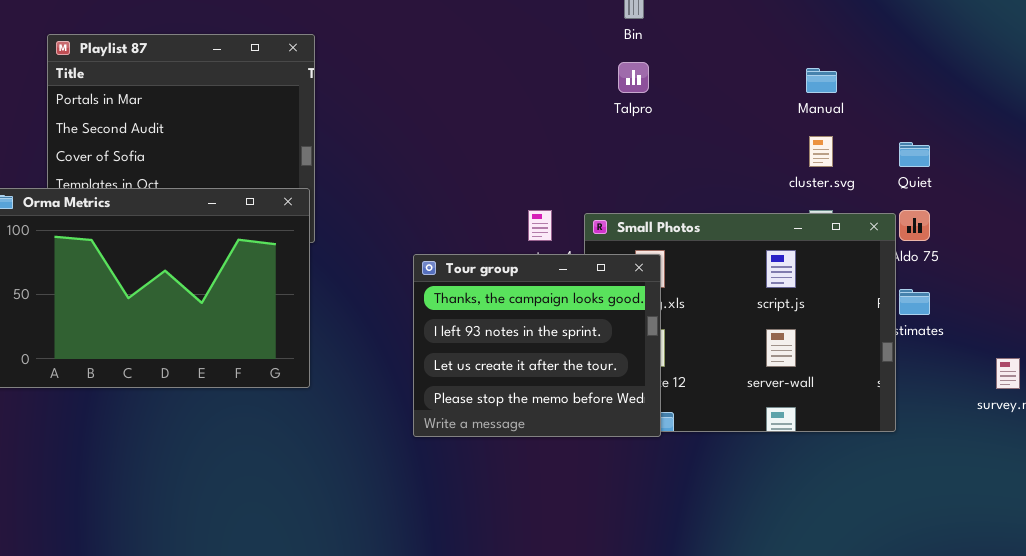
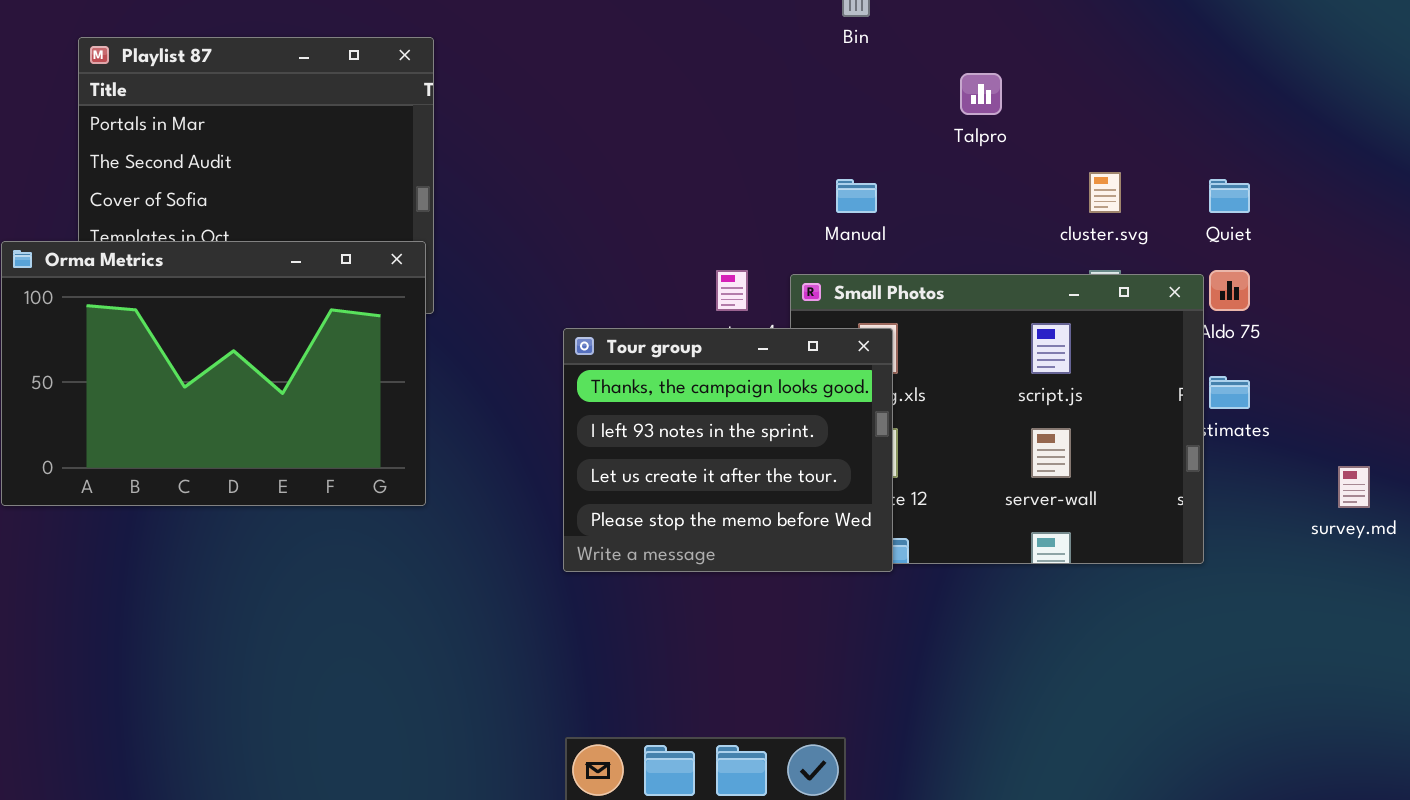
Talpro: [618,62,649,93] -> [960,73,1002,115], moved
Manual: [806,68,837,93] -> [836,179,877,213], moved

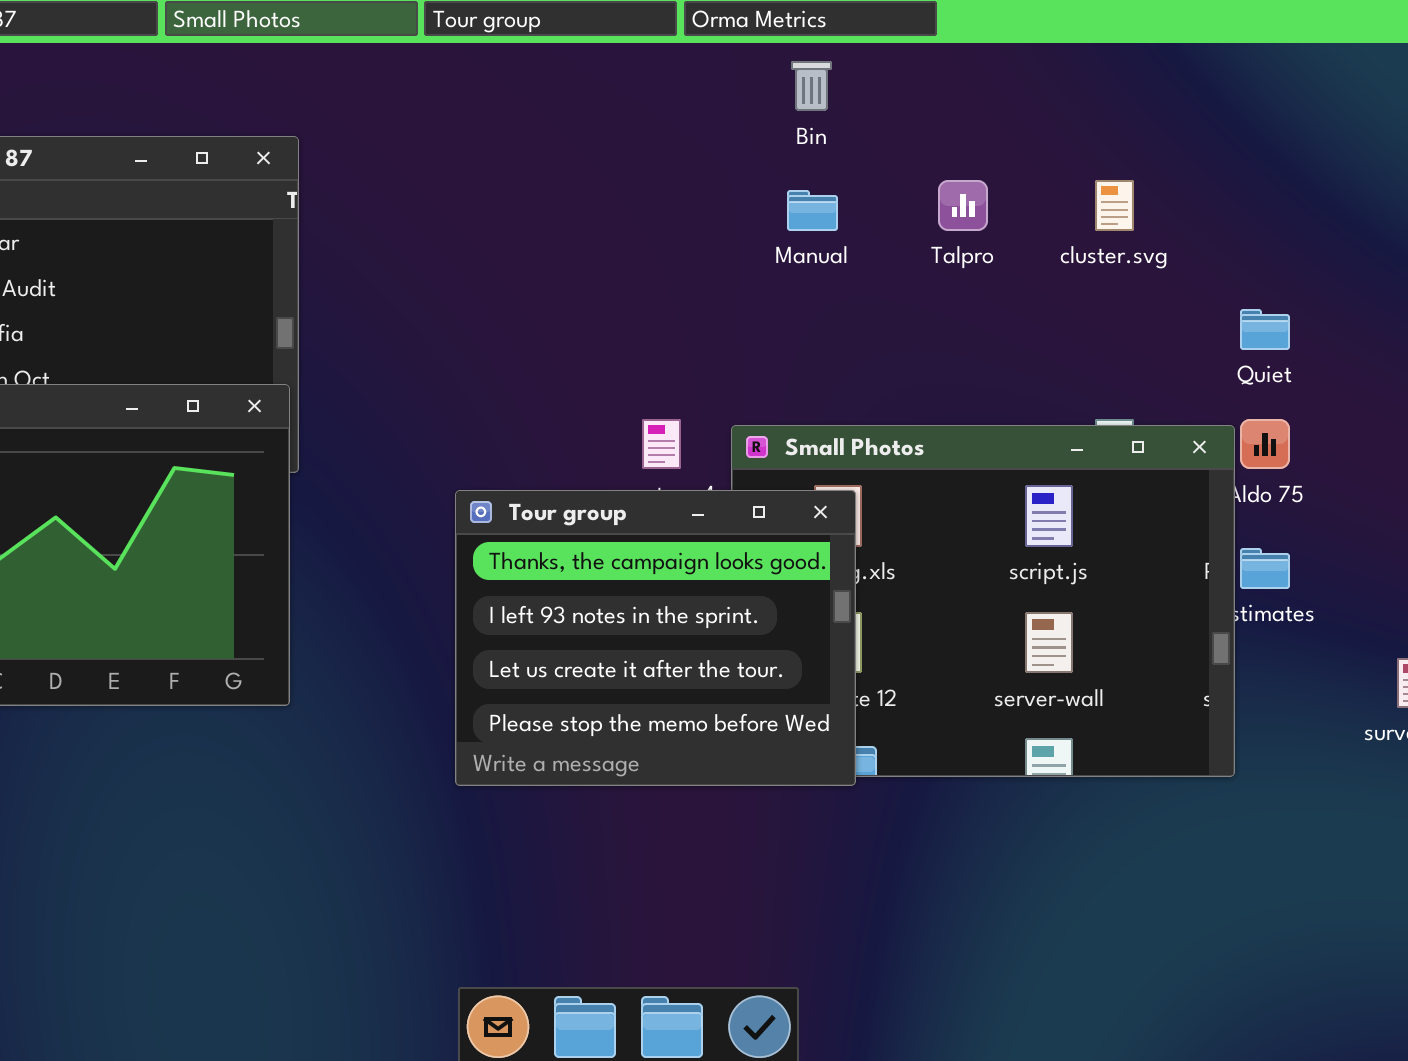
cluster.svg: [1089,172,1121,213] -> [1095,180,1134,231], moved
Manual: [836,179,877,213] -> [787,190,838,231], moved

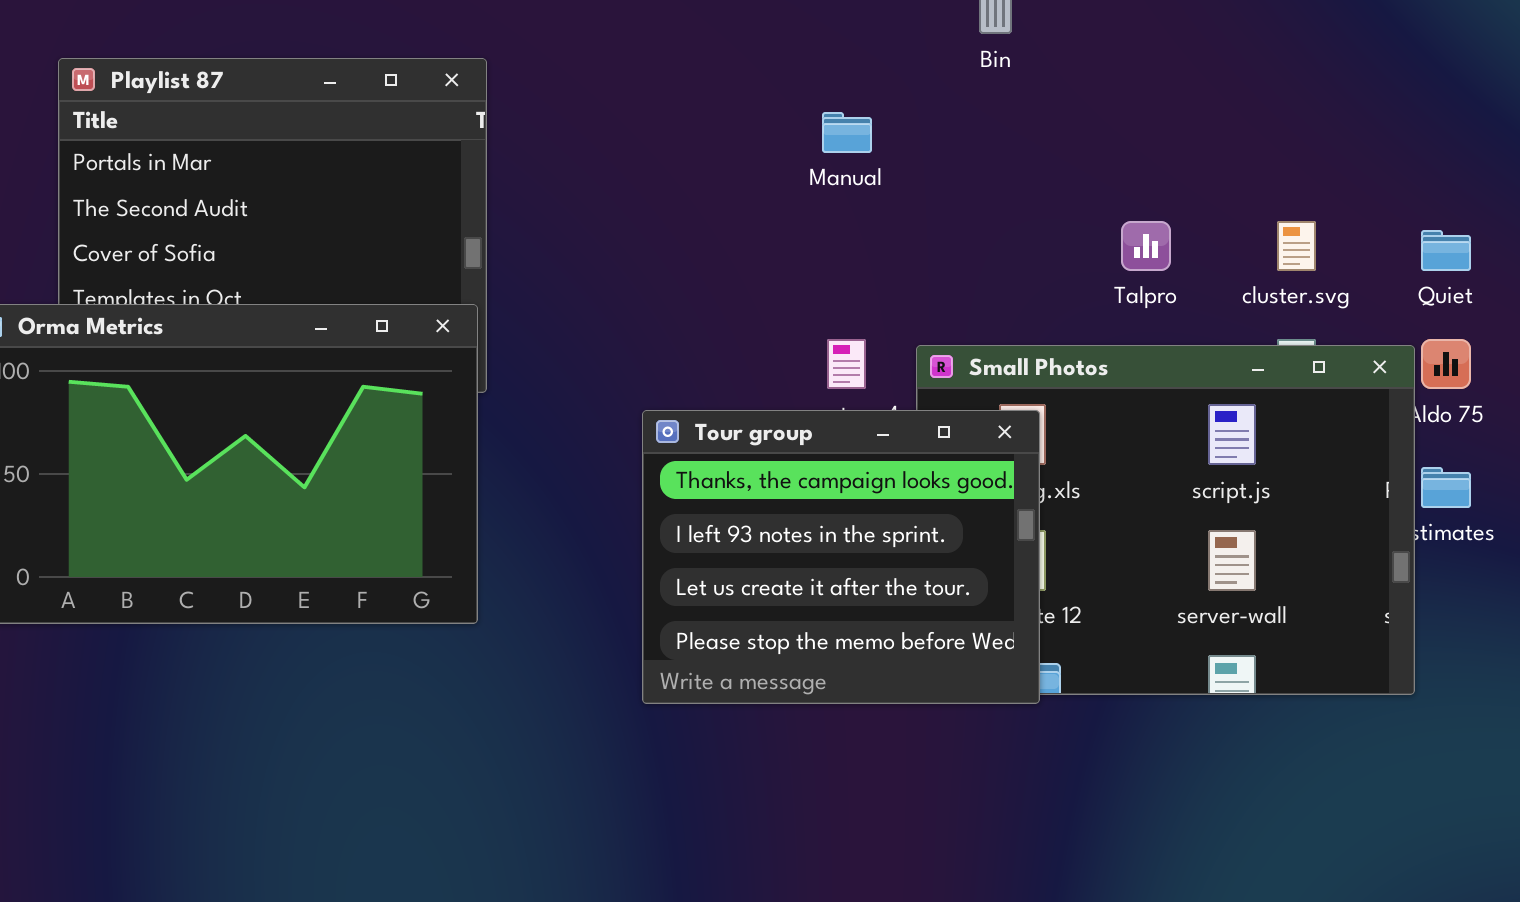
Talpro: [938,180,988,231] -> [1121,221,1171,271], moved
cluster.svg: [1095,180,1134,231] -> [1277,221,1316,271], moved
Manual: [787,190,838,231] -> [822,112,872,153], moved

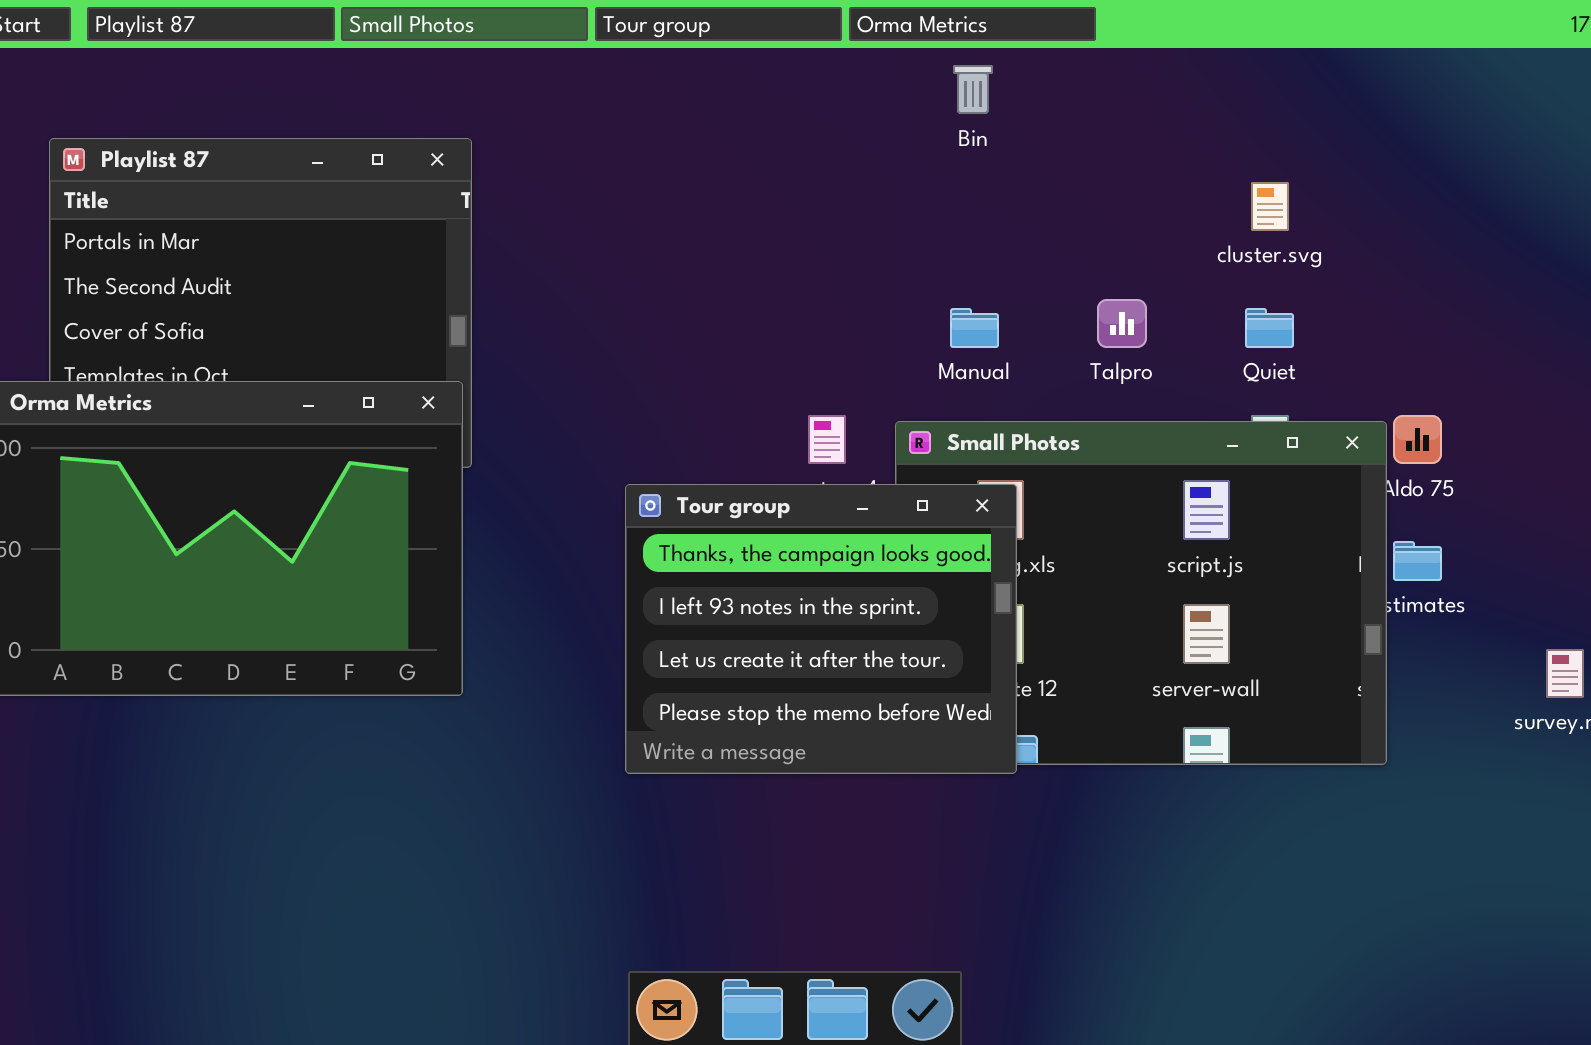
Manual: [822,112,872,153] -> [950,308,999,348], moved
cluster.svg: [1277,221,1316,271] -> [1251,182,1289,231], moved
Quiet: [1421,230,1471,271] -> [1245,308,1294,348], moved

